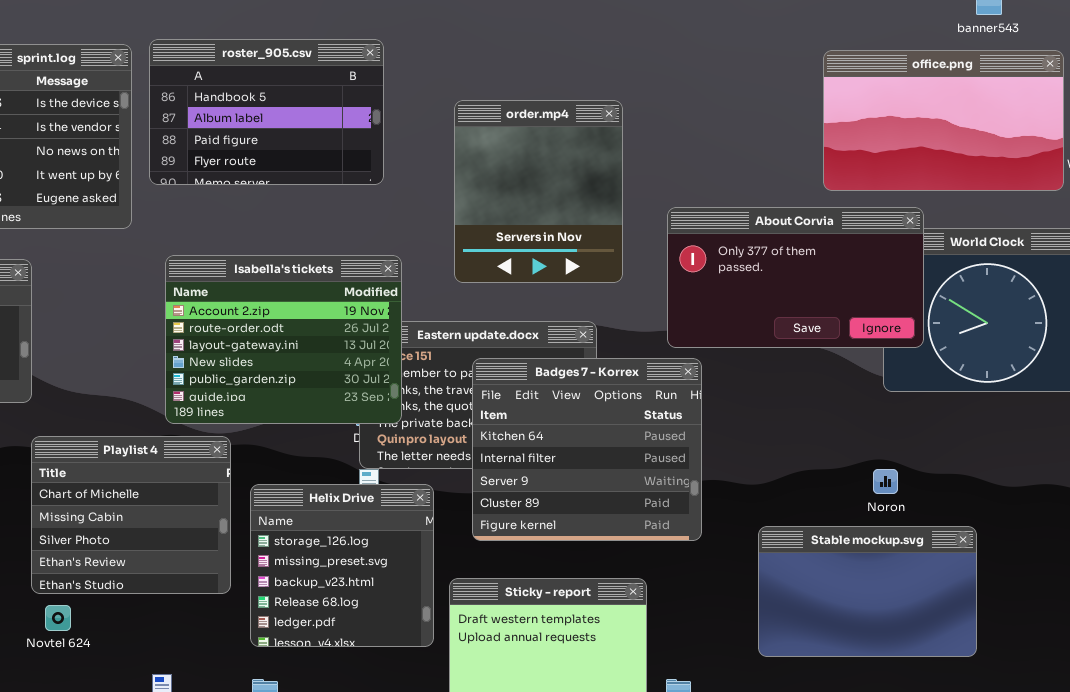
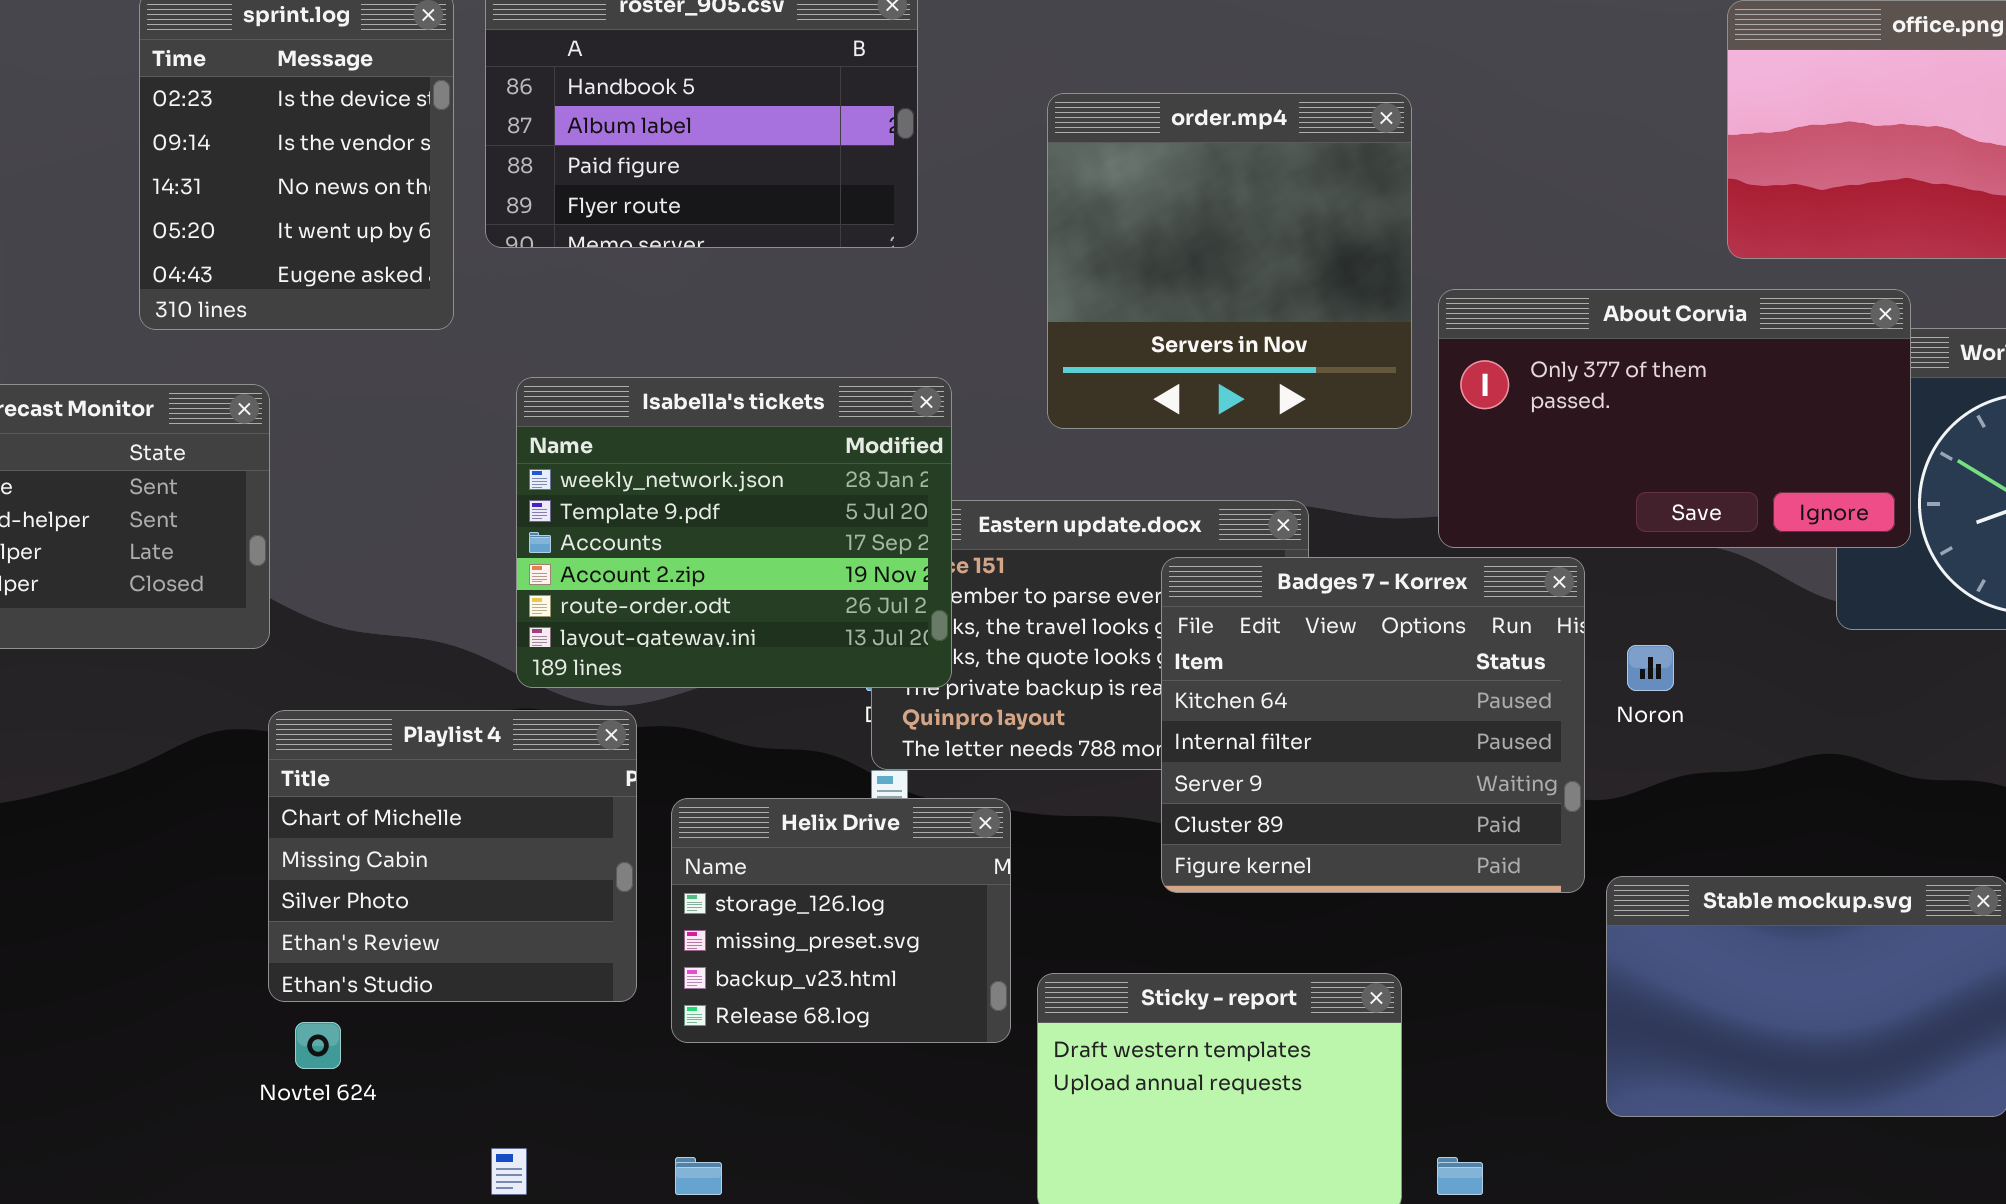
order.mp4: [454,100,623,283] -> [1047,93,1412,429], resized
Isabella's tickets: [165,255,402,424] -> [516,377,952,688], scrolled up 3 rows
Badges 7 - Korrex: [472,358,702,541] -> [1161,557,1585,893], moved
Noron: [873,469,898,494] -> [1627,645,1674,691], moved
Helix Drive: [250,484,434,647] -> [671,798,1011,1043], resized

